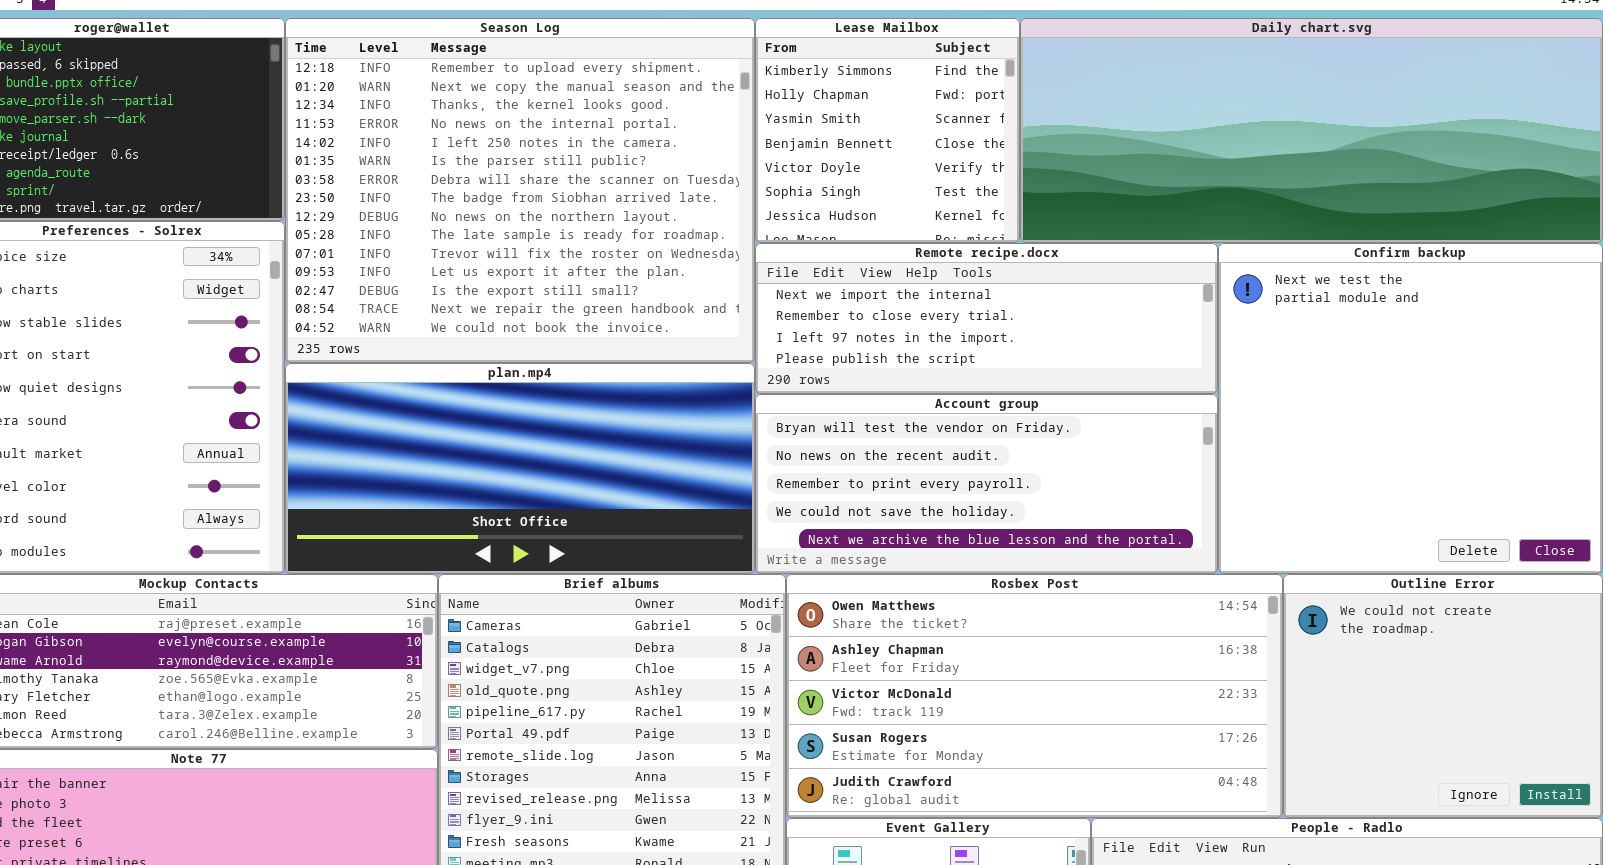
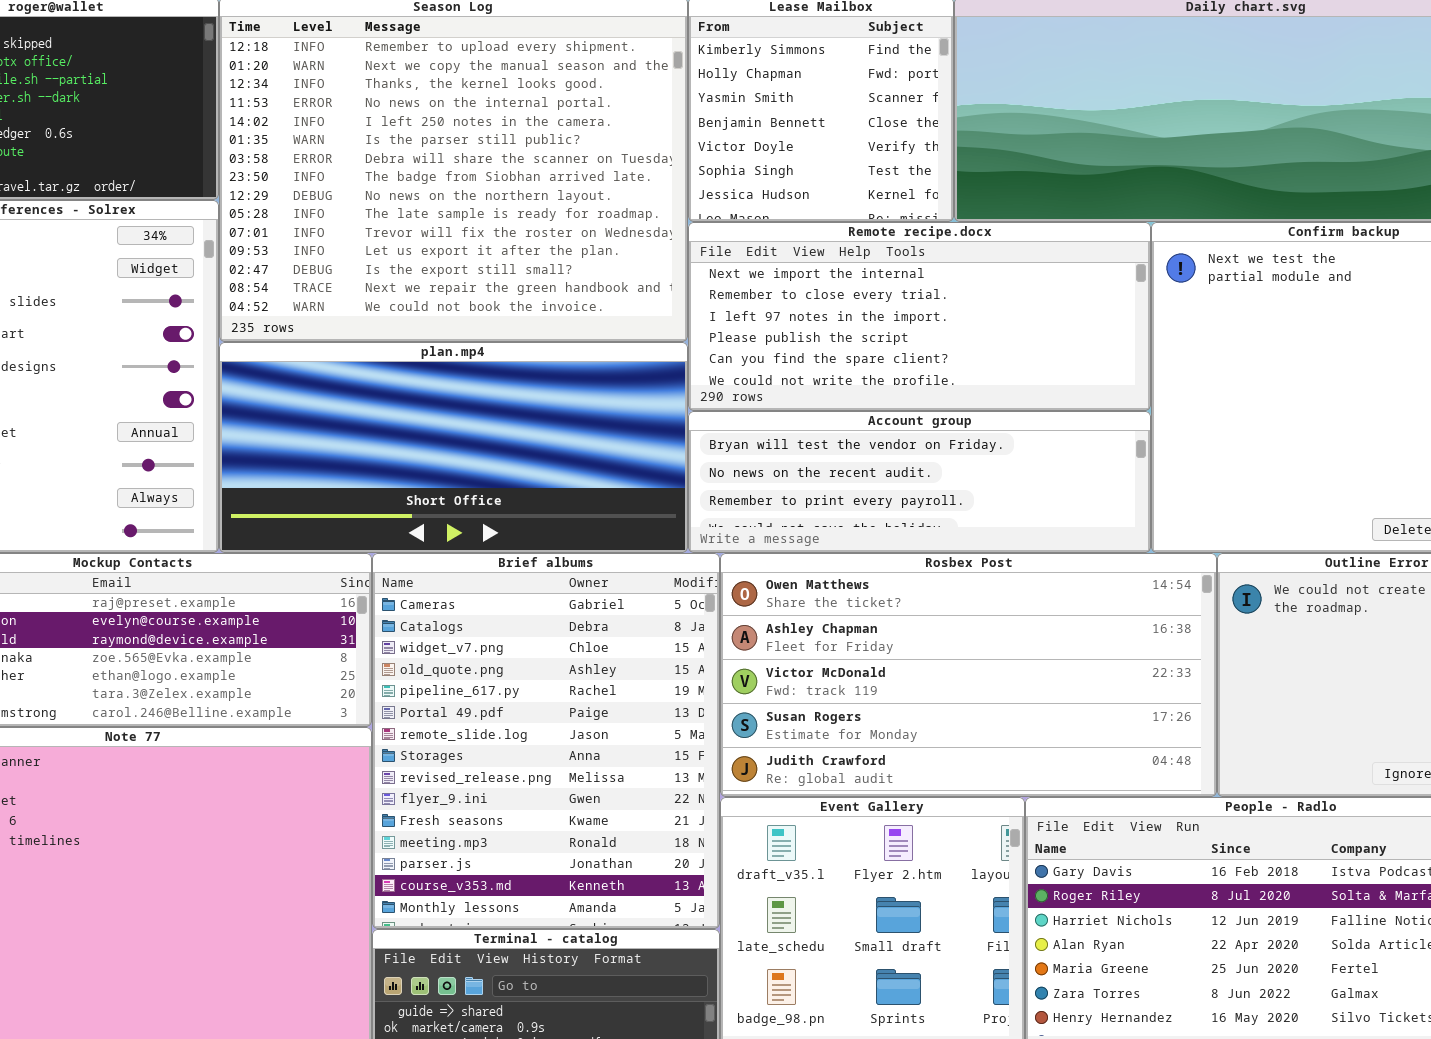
Remote recipe.docx: [755,243,1218,394] -> [688,222,1151,411], resized
Account group: [755,394,1218,574] -> [688,411,1151,553], resized

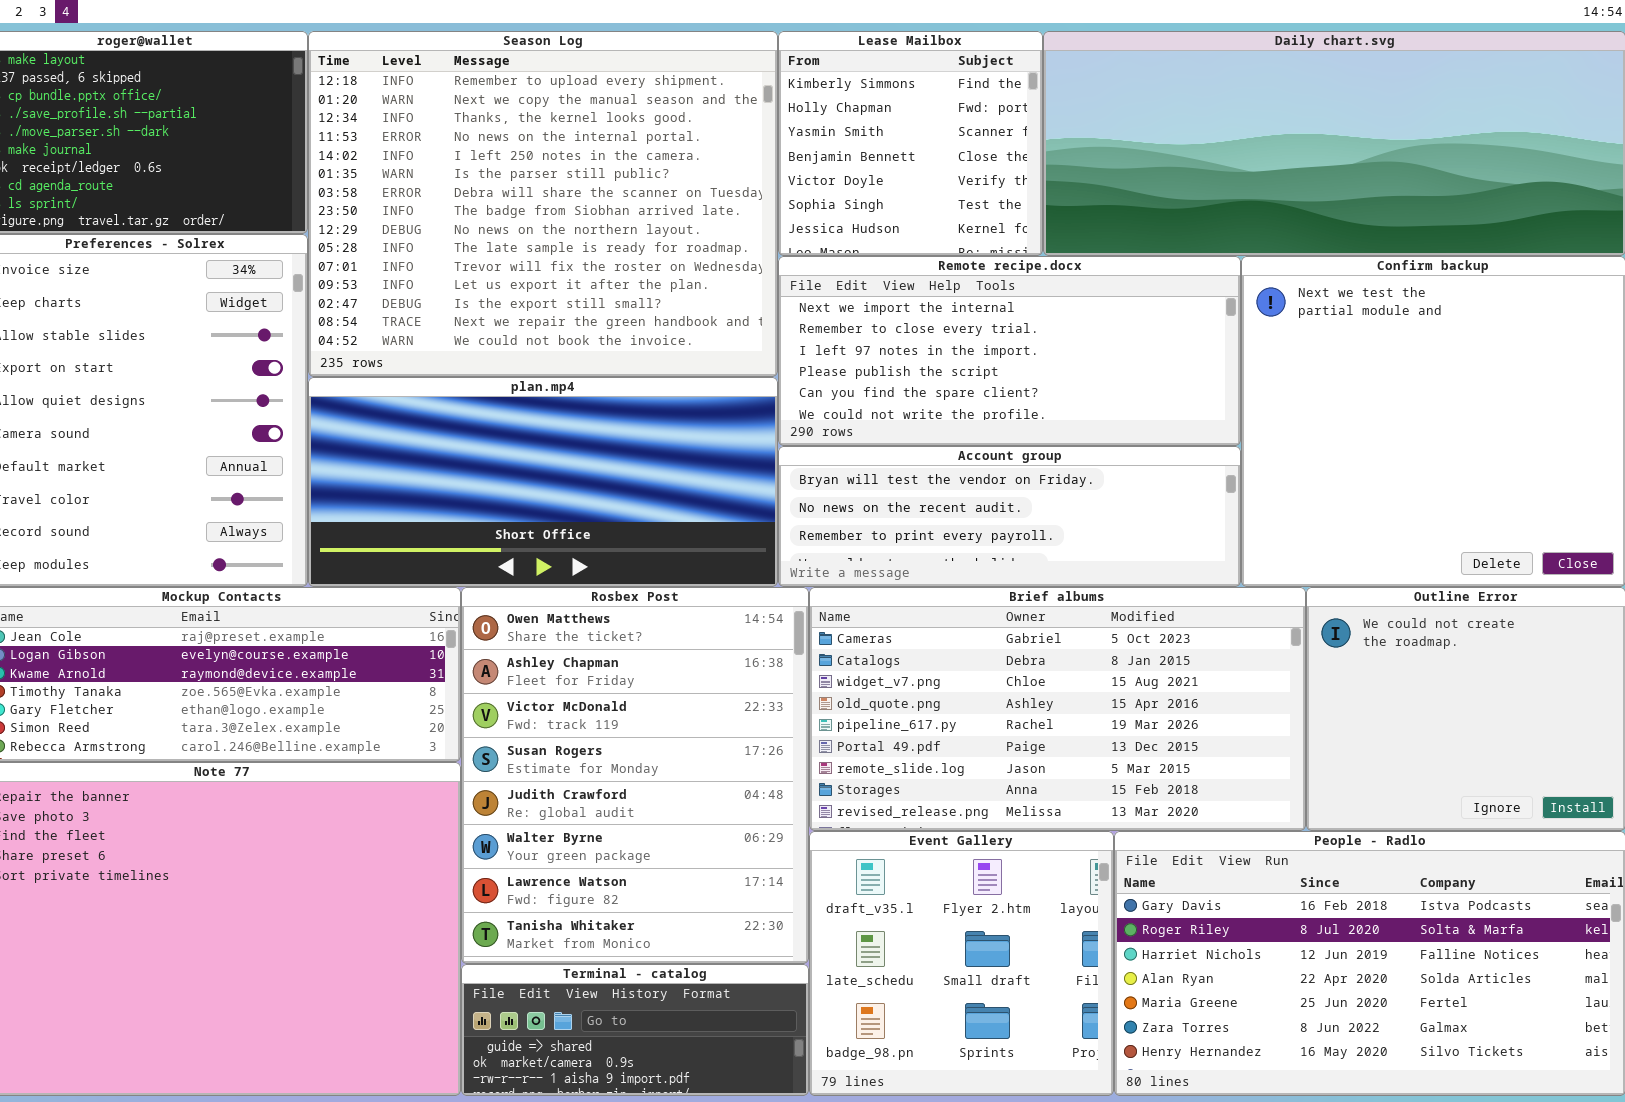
Brief albums: [372,553,720,929] -> [809,587,1306,831], moved, resized
Rosbex Post: [720,553,1217,797] -> [461,587,809,964], moved, resized

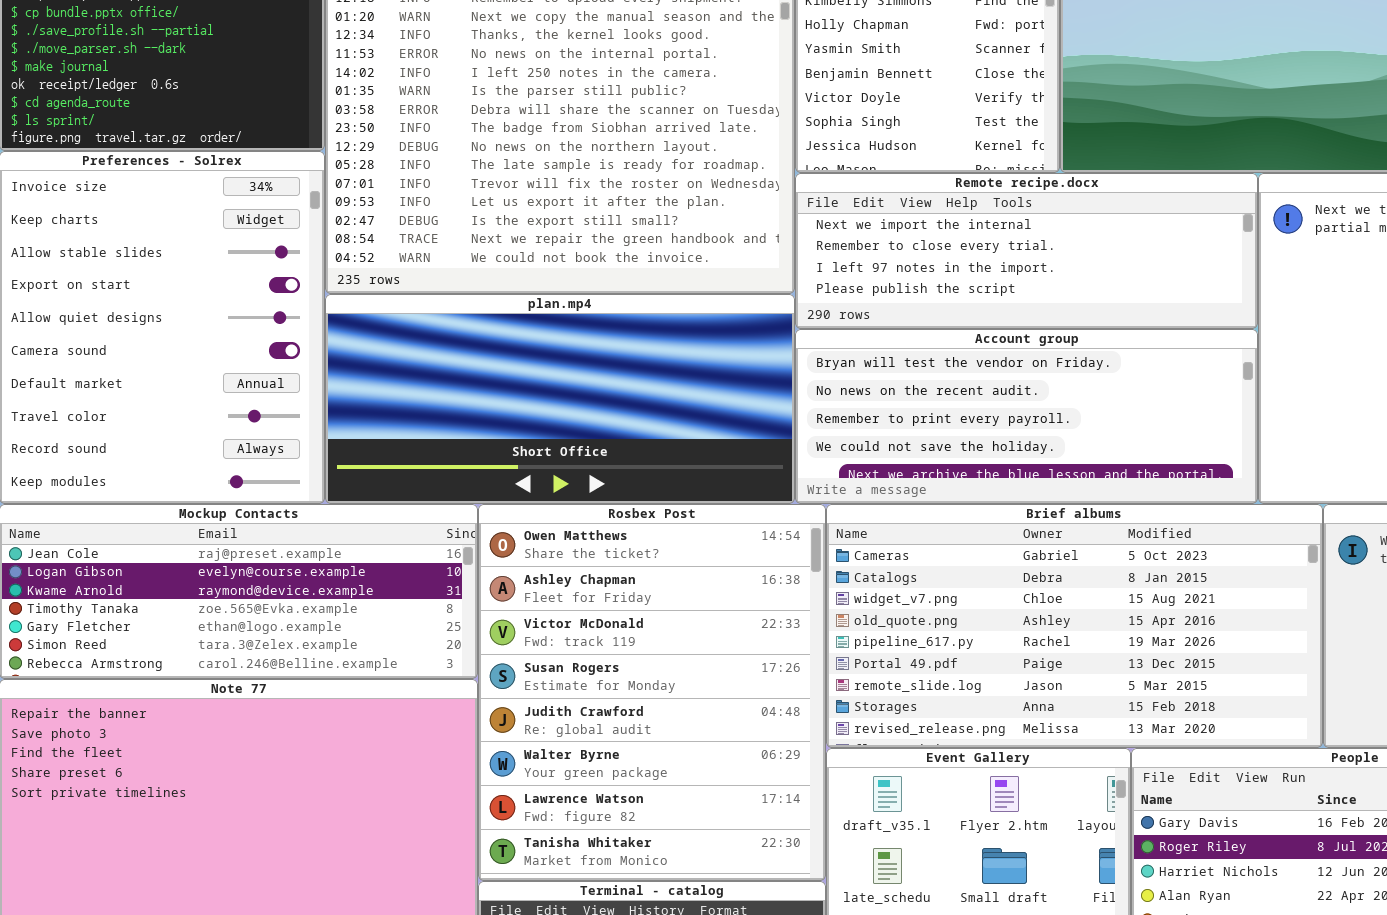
Remote recipe.docx: [778,256,1241,446] -> [795,173,1258,329], resized
Account group: [778,446,1241,587] -> [795,329,1258,504], resized

